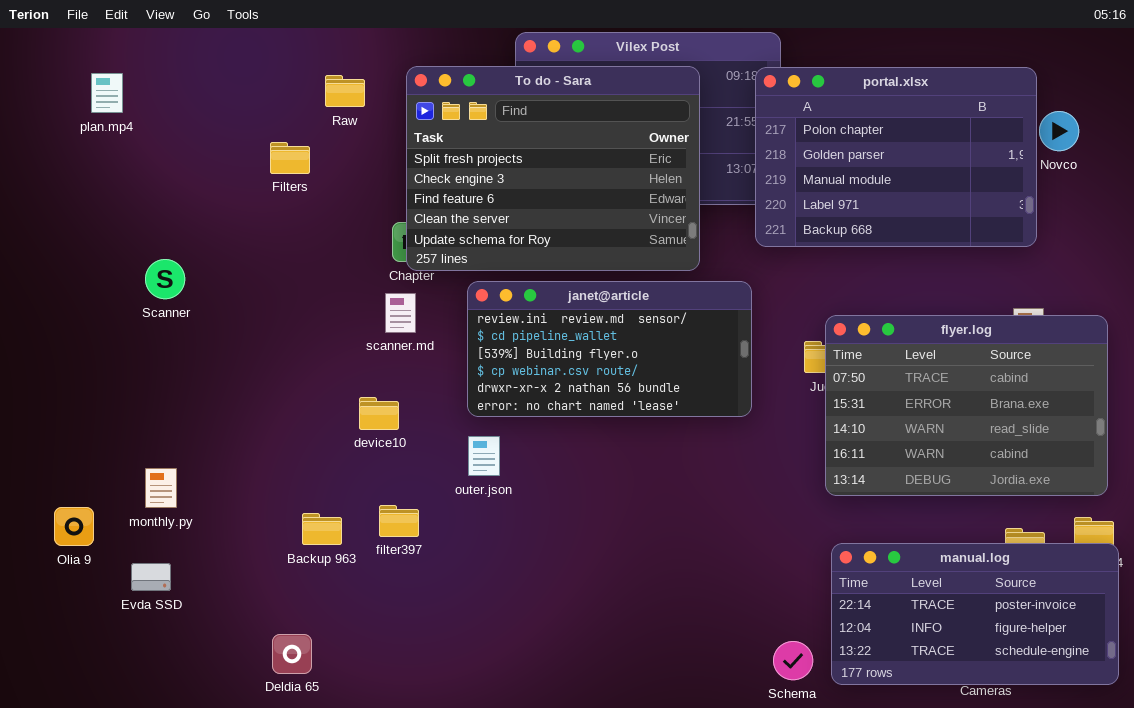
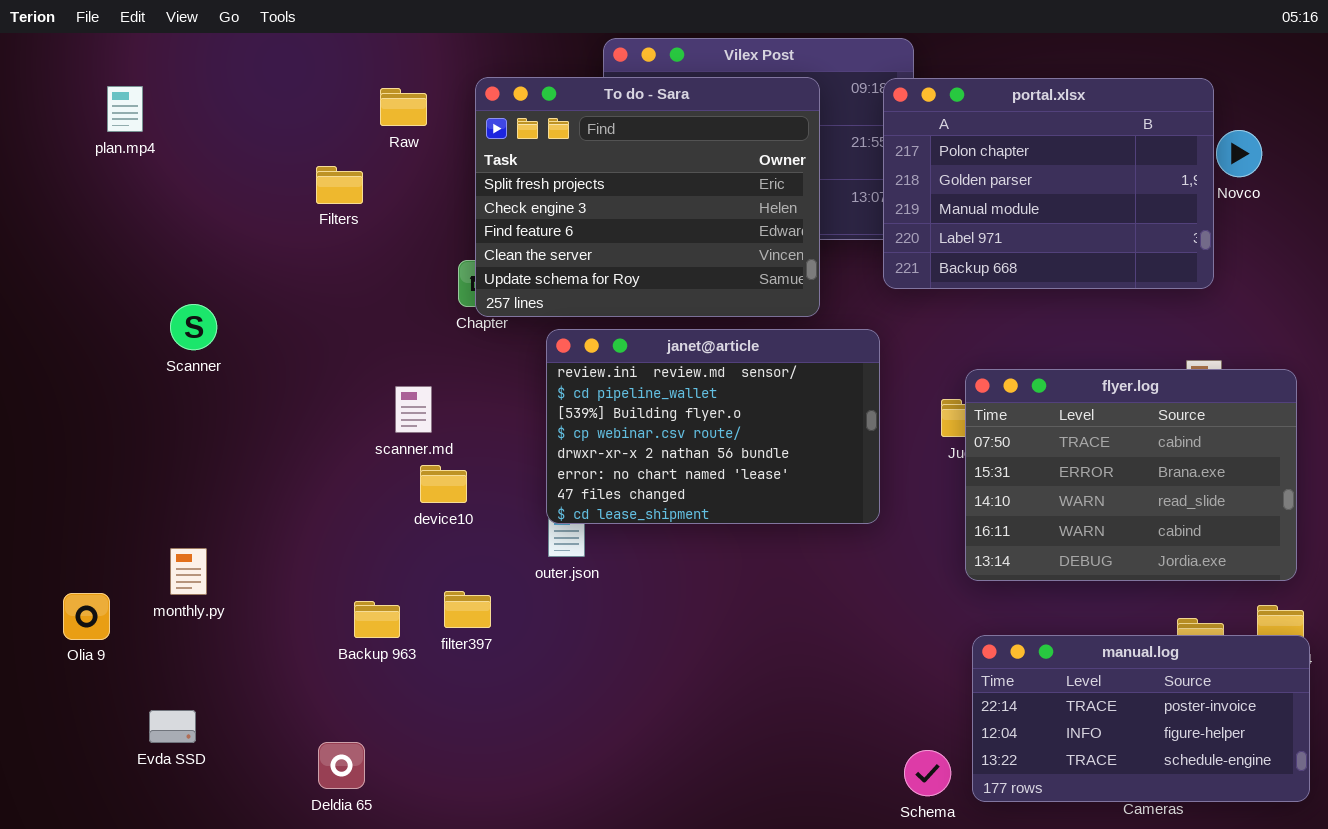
janet@article: [467,281,752,417] -> [546,329,880,524], resized
scanner.md: [385,293,416,333] -> [395,386,432,433], moved
Evda SSD: [131,563,171,591] -> [149,710,196,743], moved

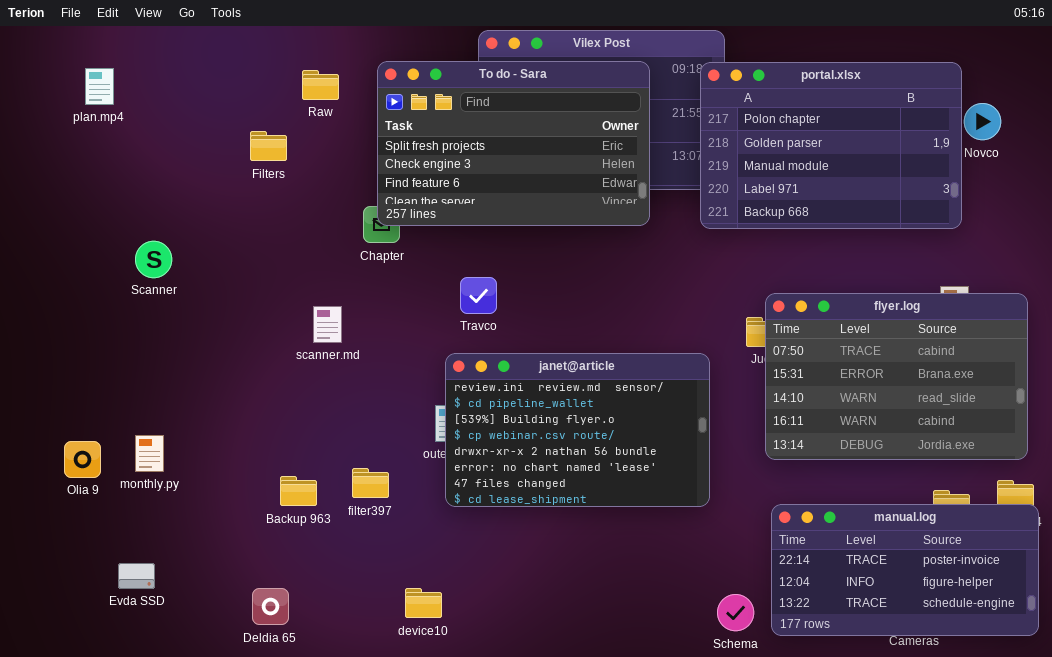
To do - Sara: [475,77,820,317] -> [377,61,650,226], resized
janet@article: [546,329,880,524] -> [445,353,710,507], moved
device10: [420,465,467,503] -> [405,588,442,618], moved
Olia 9: [63,593,110,640] -> [64,441,101,478], moved

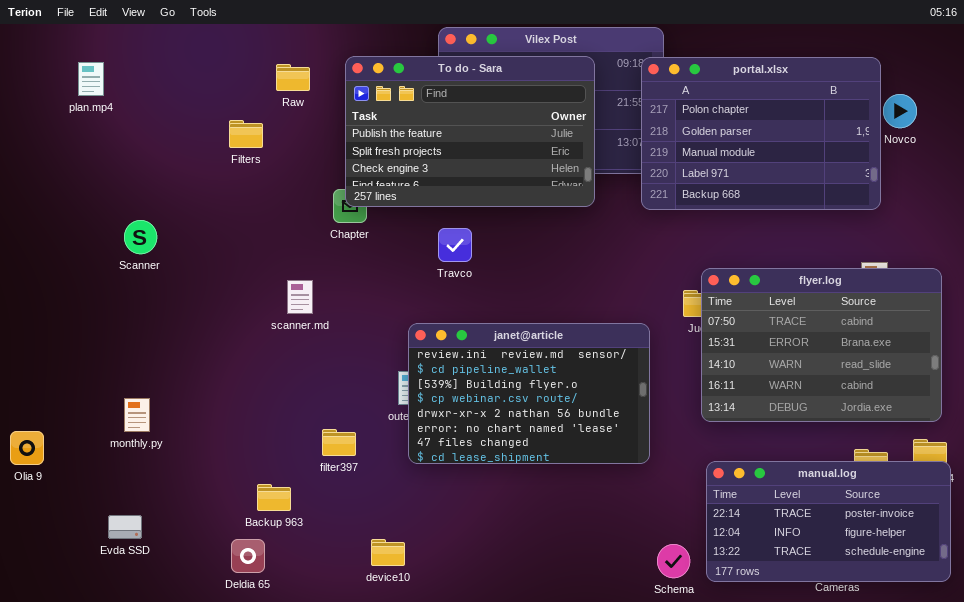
To do - Sara: [377,61,650,226] -> [345,56,595,207], scrolled up 1 row
Travco: [460,277,497,314] -> [438,228,472,262], moved
Olia 9: [64,441,101,478] -> [10,431,44,465], moved
Backup 963: [280,476,317,506] -> [257,484,291,511], moved

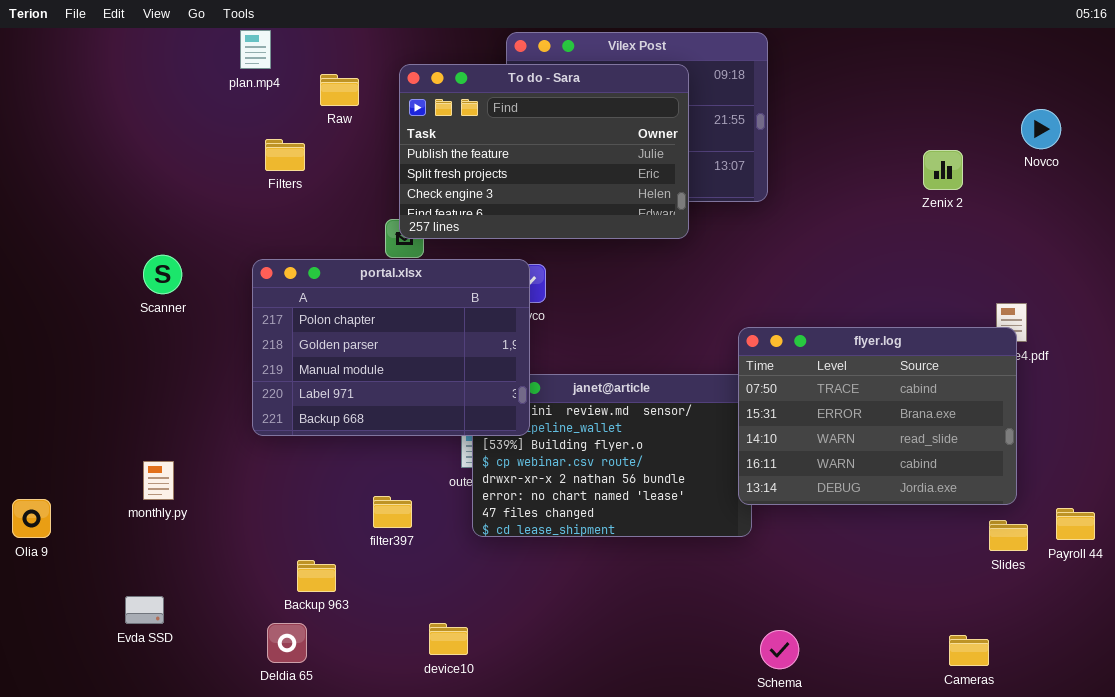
portal.xlsx: [641,57,881,210] -> [252,259,530,436], moved
plan.mp4: [78,62,104,96] -> [240,30,271,69], moved
flyer.log: [701,268,942,422] -> [738,327,1017,505], moved
manual.log: [706,461,951,582] -> none, closed

